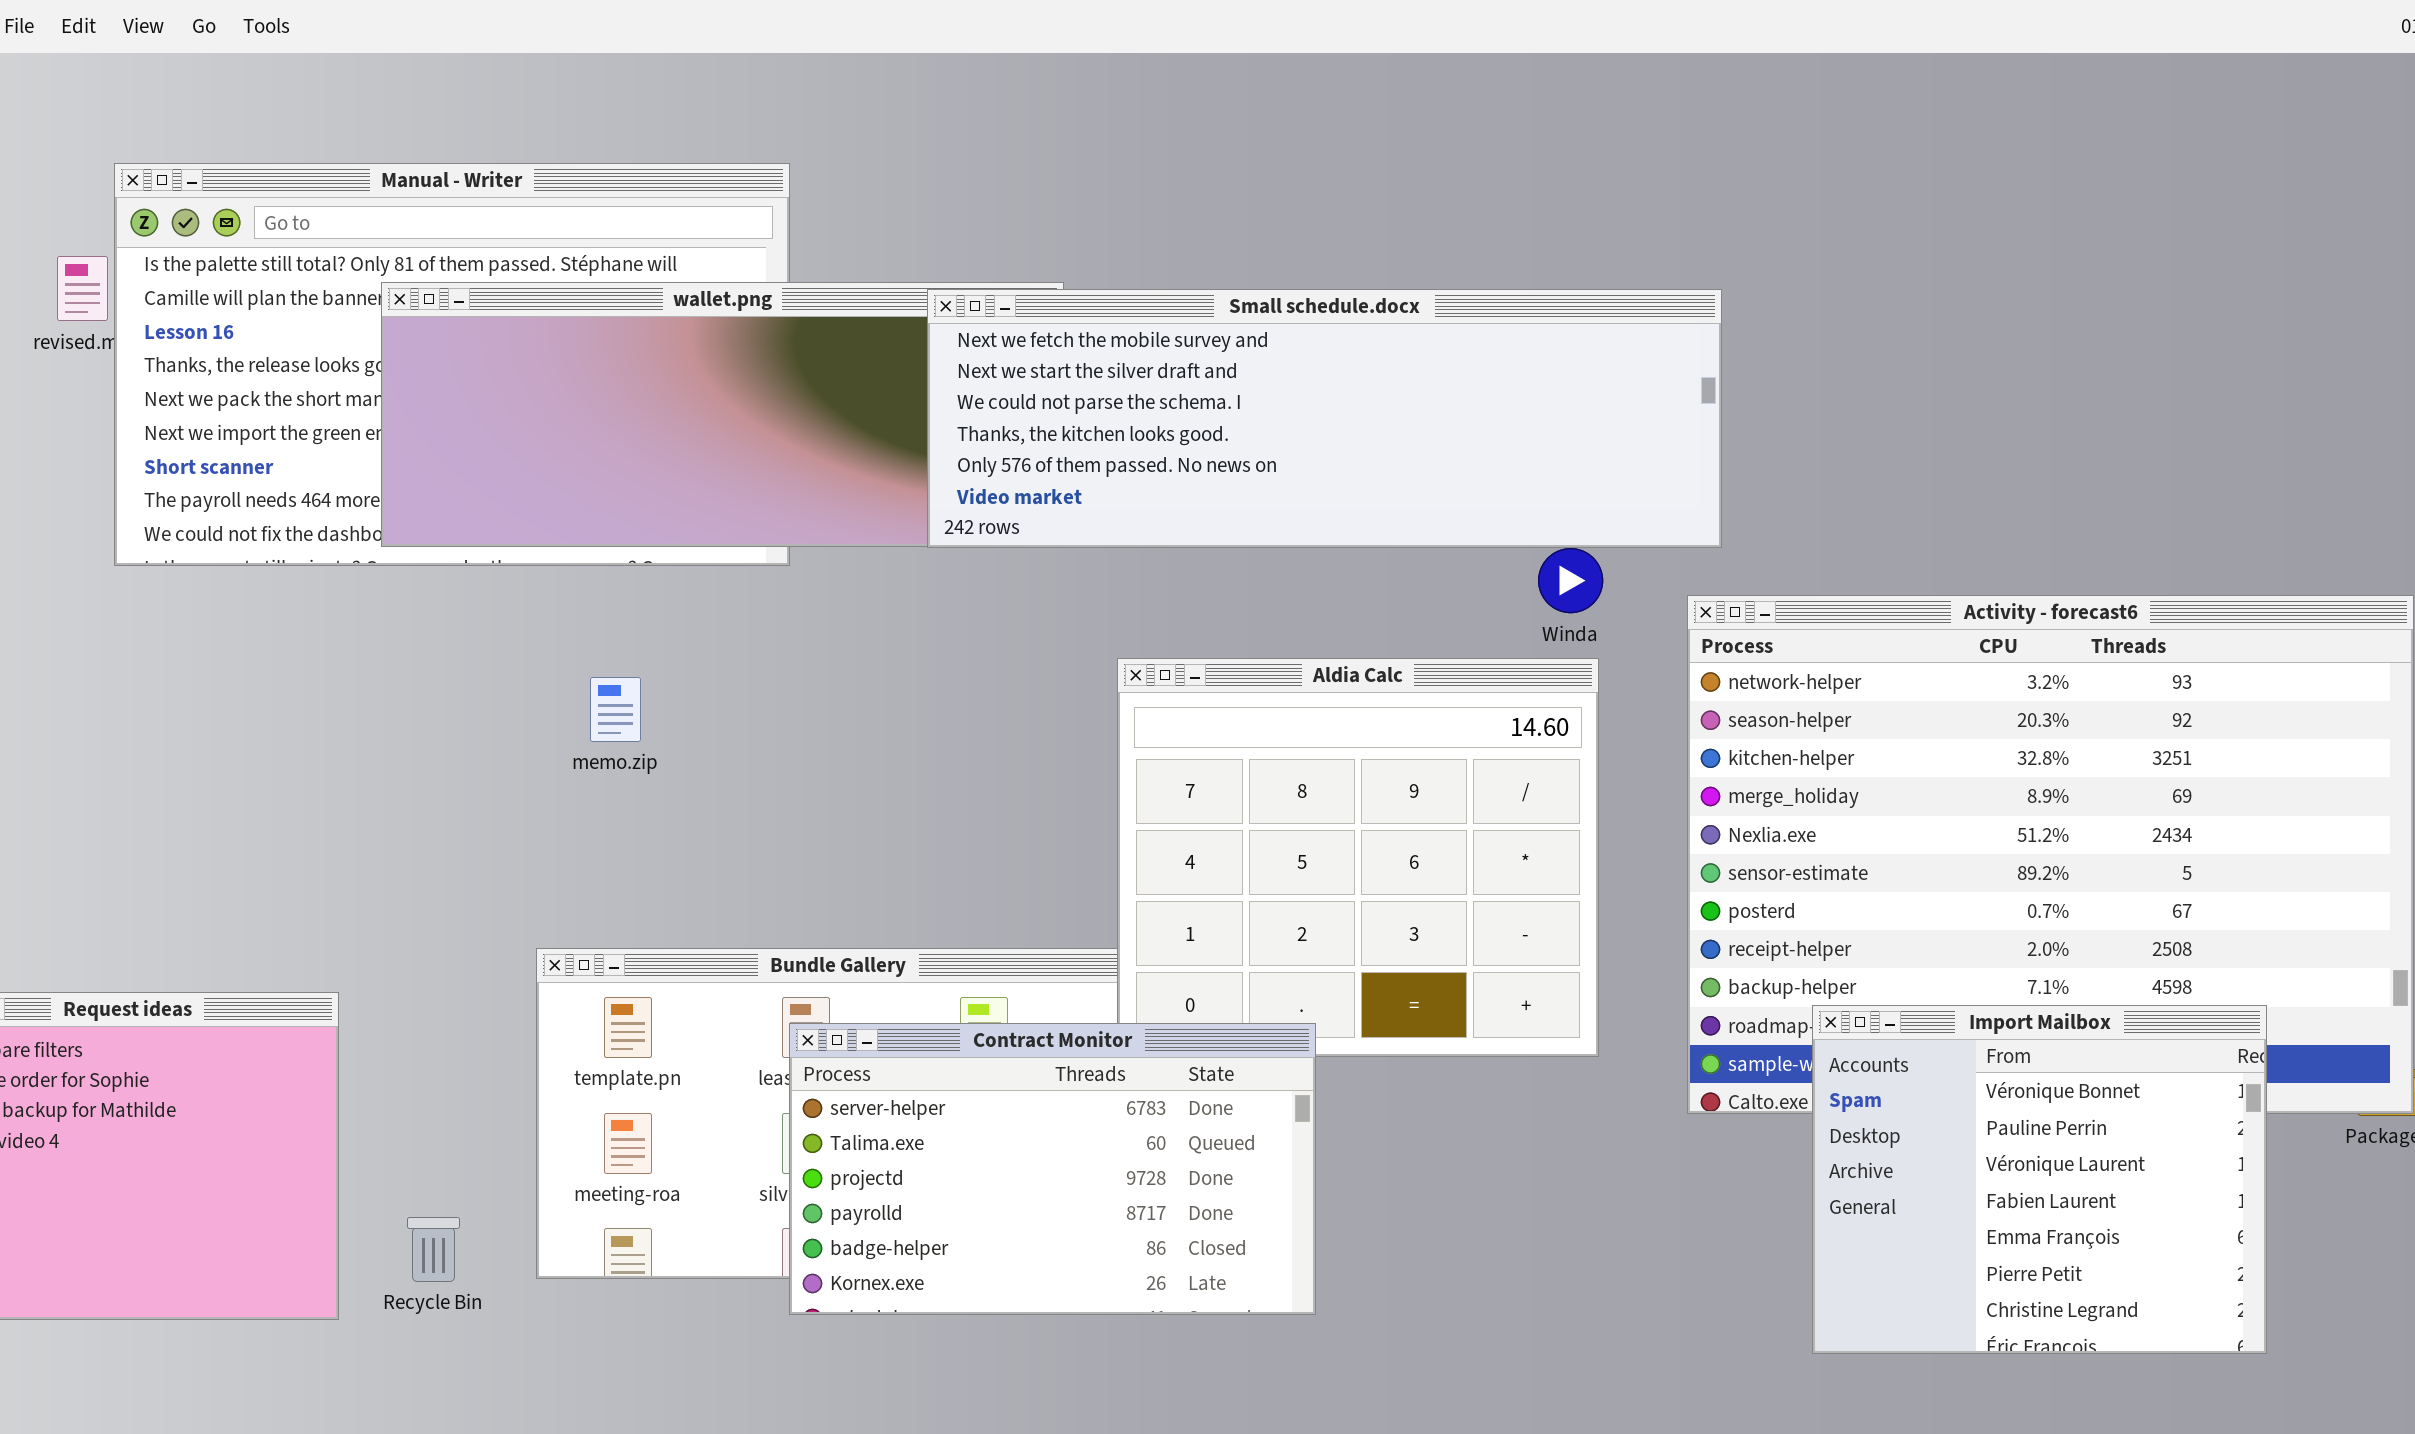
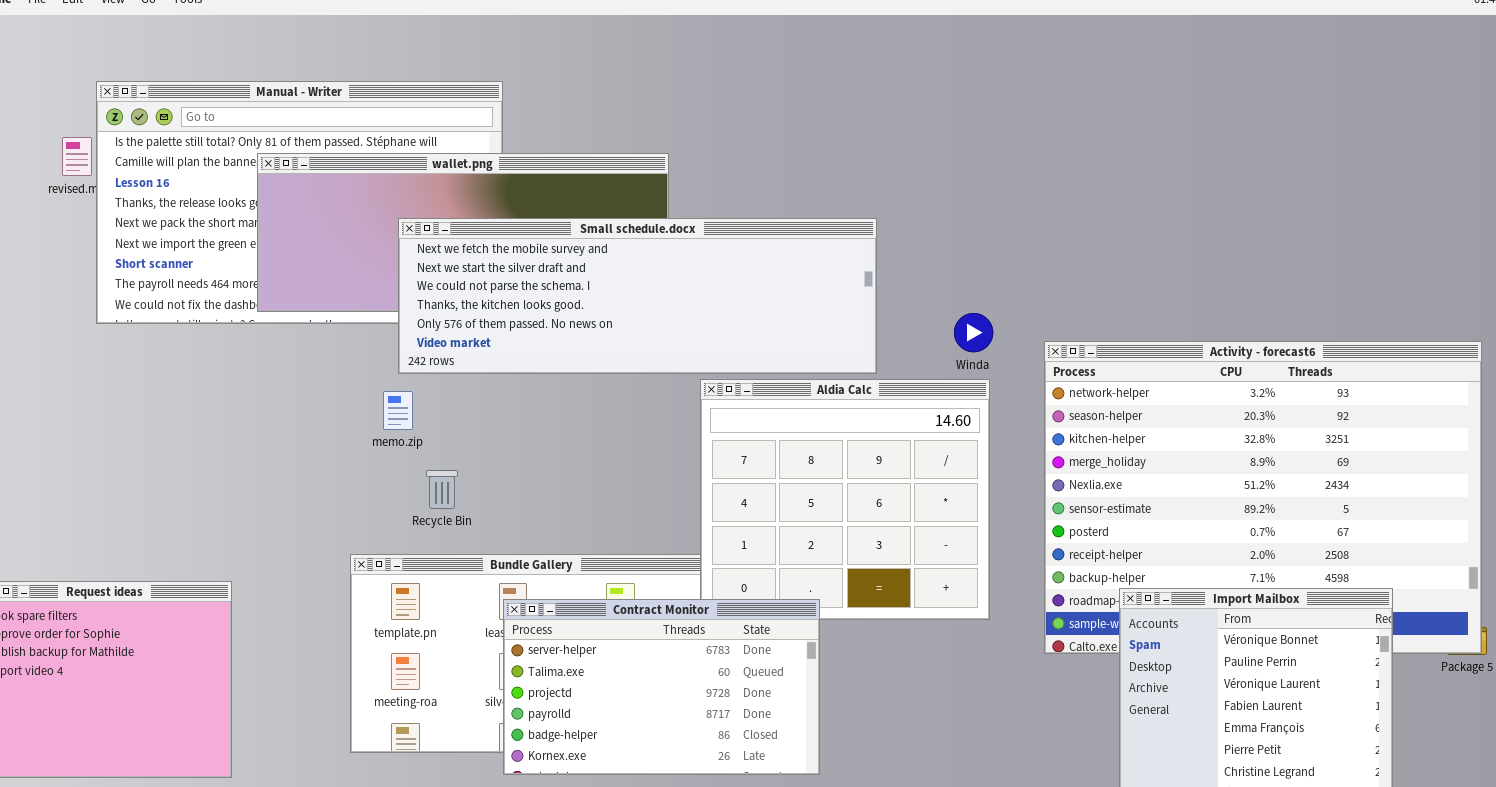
Small schedule.docx: [927,289,1722,548] -> [398,218,877,374], moved
Recycle Bin: [407,1217,460,1282] -> [426,470,458,509], moved

